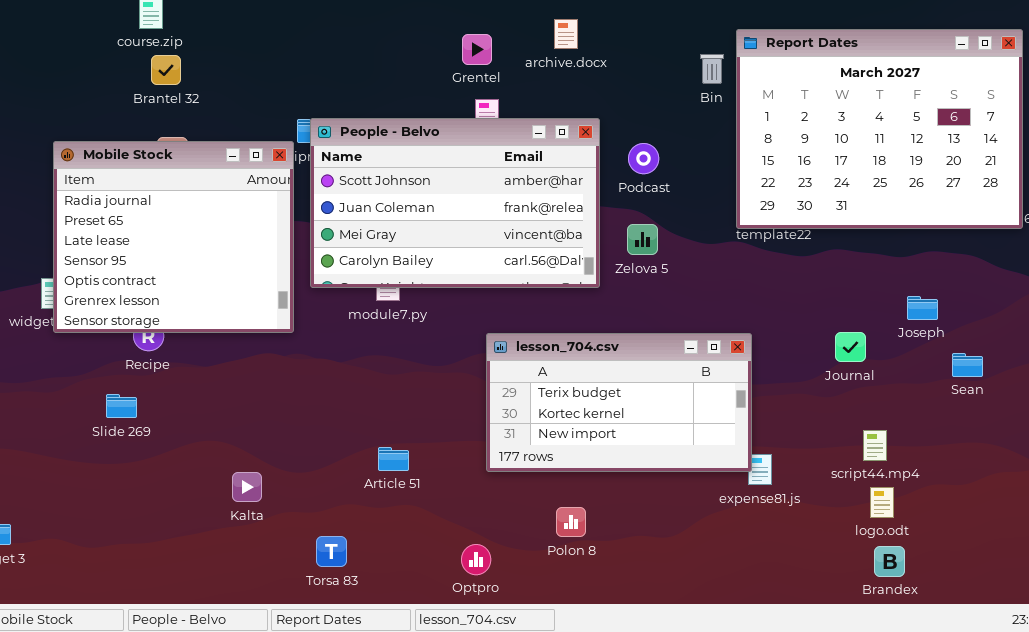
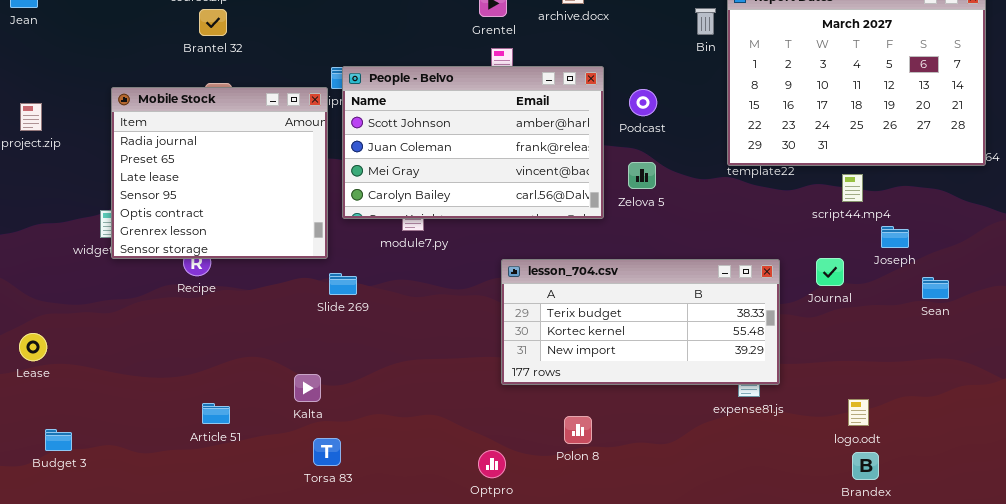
lesson_704.csv: [486,333,752,472] -> [501,259,780,385], resized
Slide 269: [106,394,137,418] -> [329,273,357,295], moved
script44.mp4: [863,430,887,461] -> [842,174,863,202], moved
Article 51: [378,447,409,471] -> [202,403,230,424], moved
Kalta: [232,472,262,502] -> [294,374,321,402], moved
Torsa 83: [316,536,347,567] -> [313,438,341,466], moved

